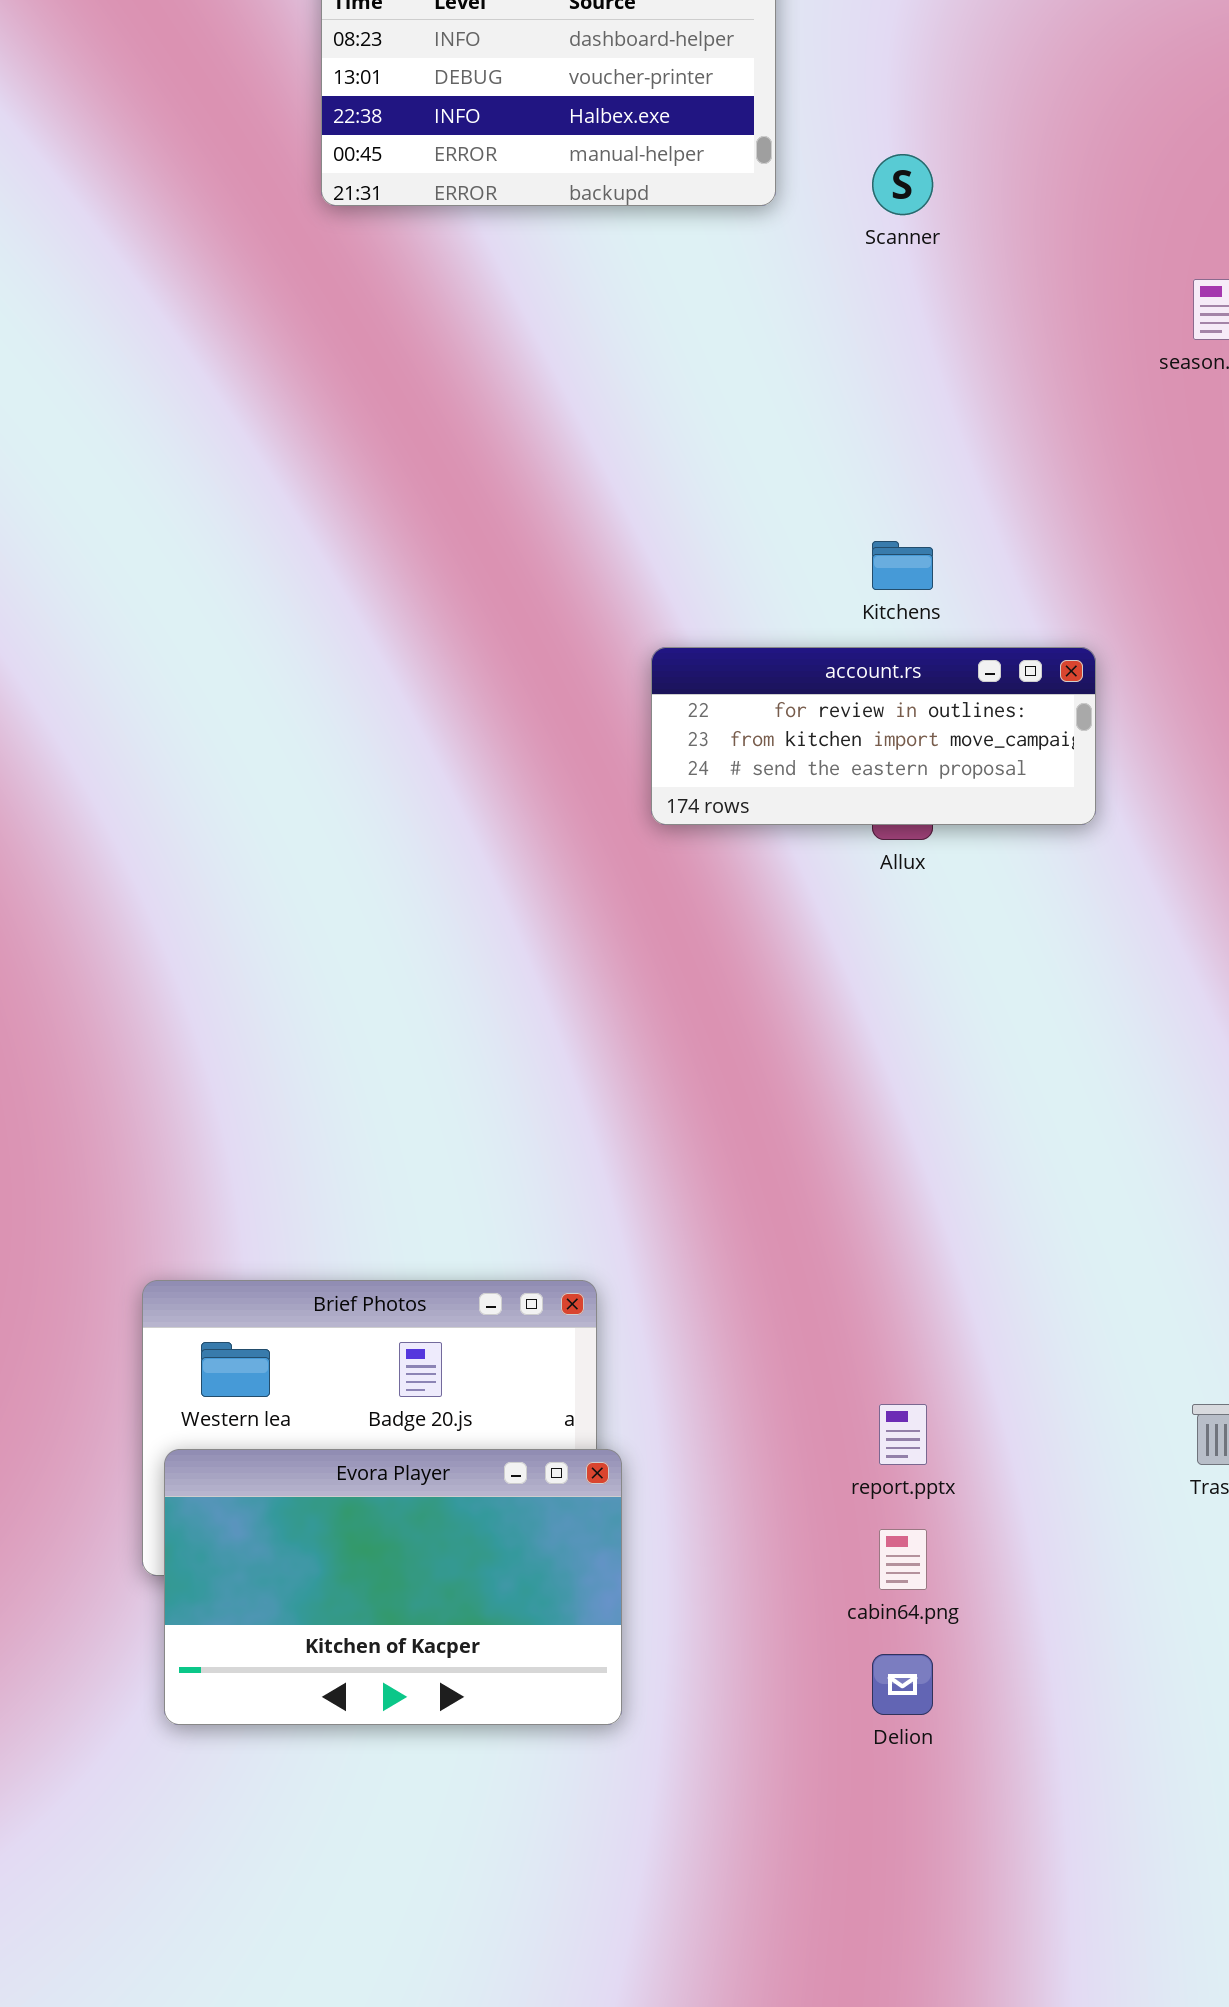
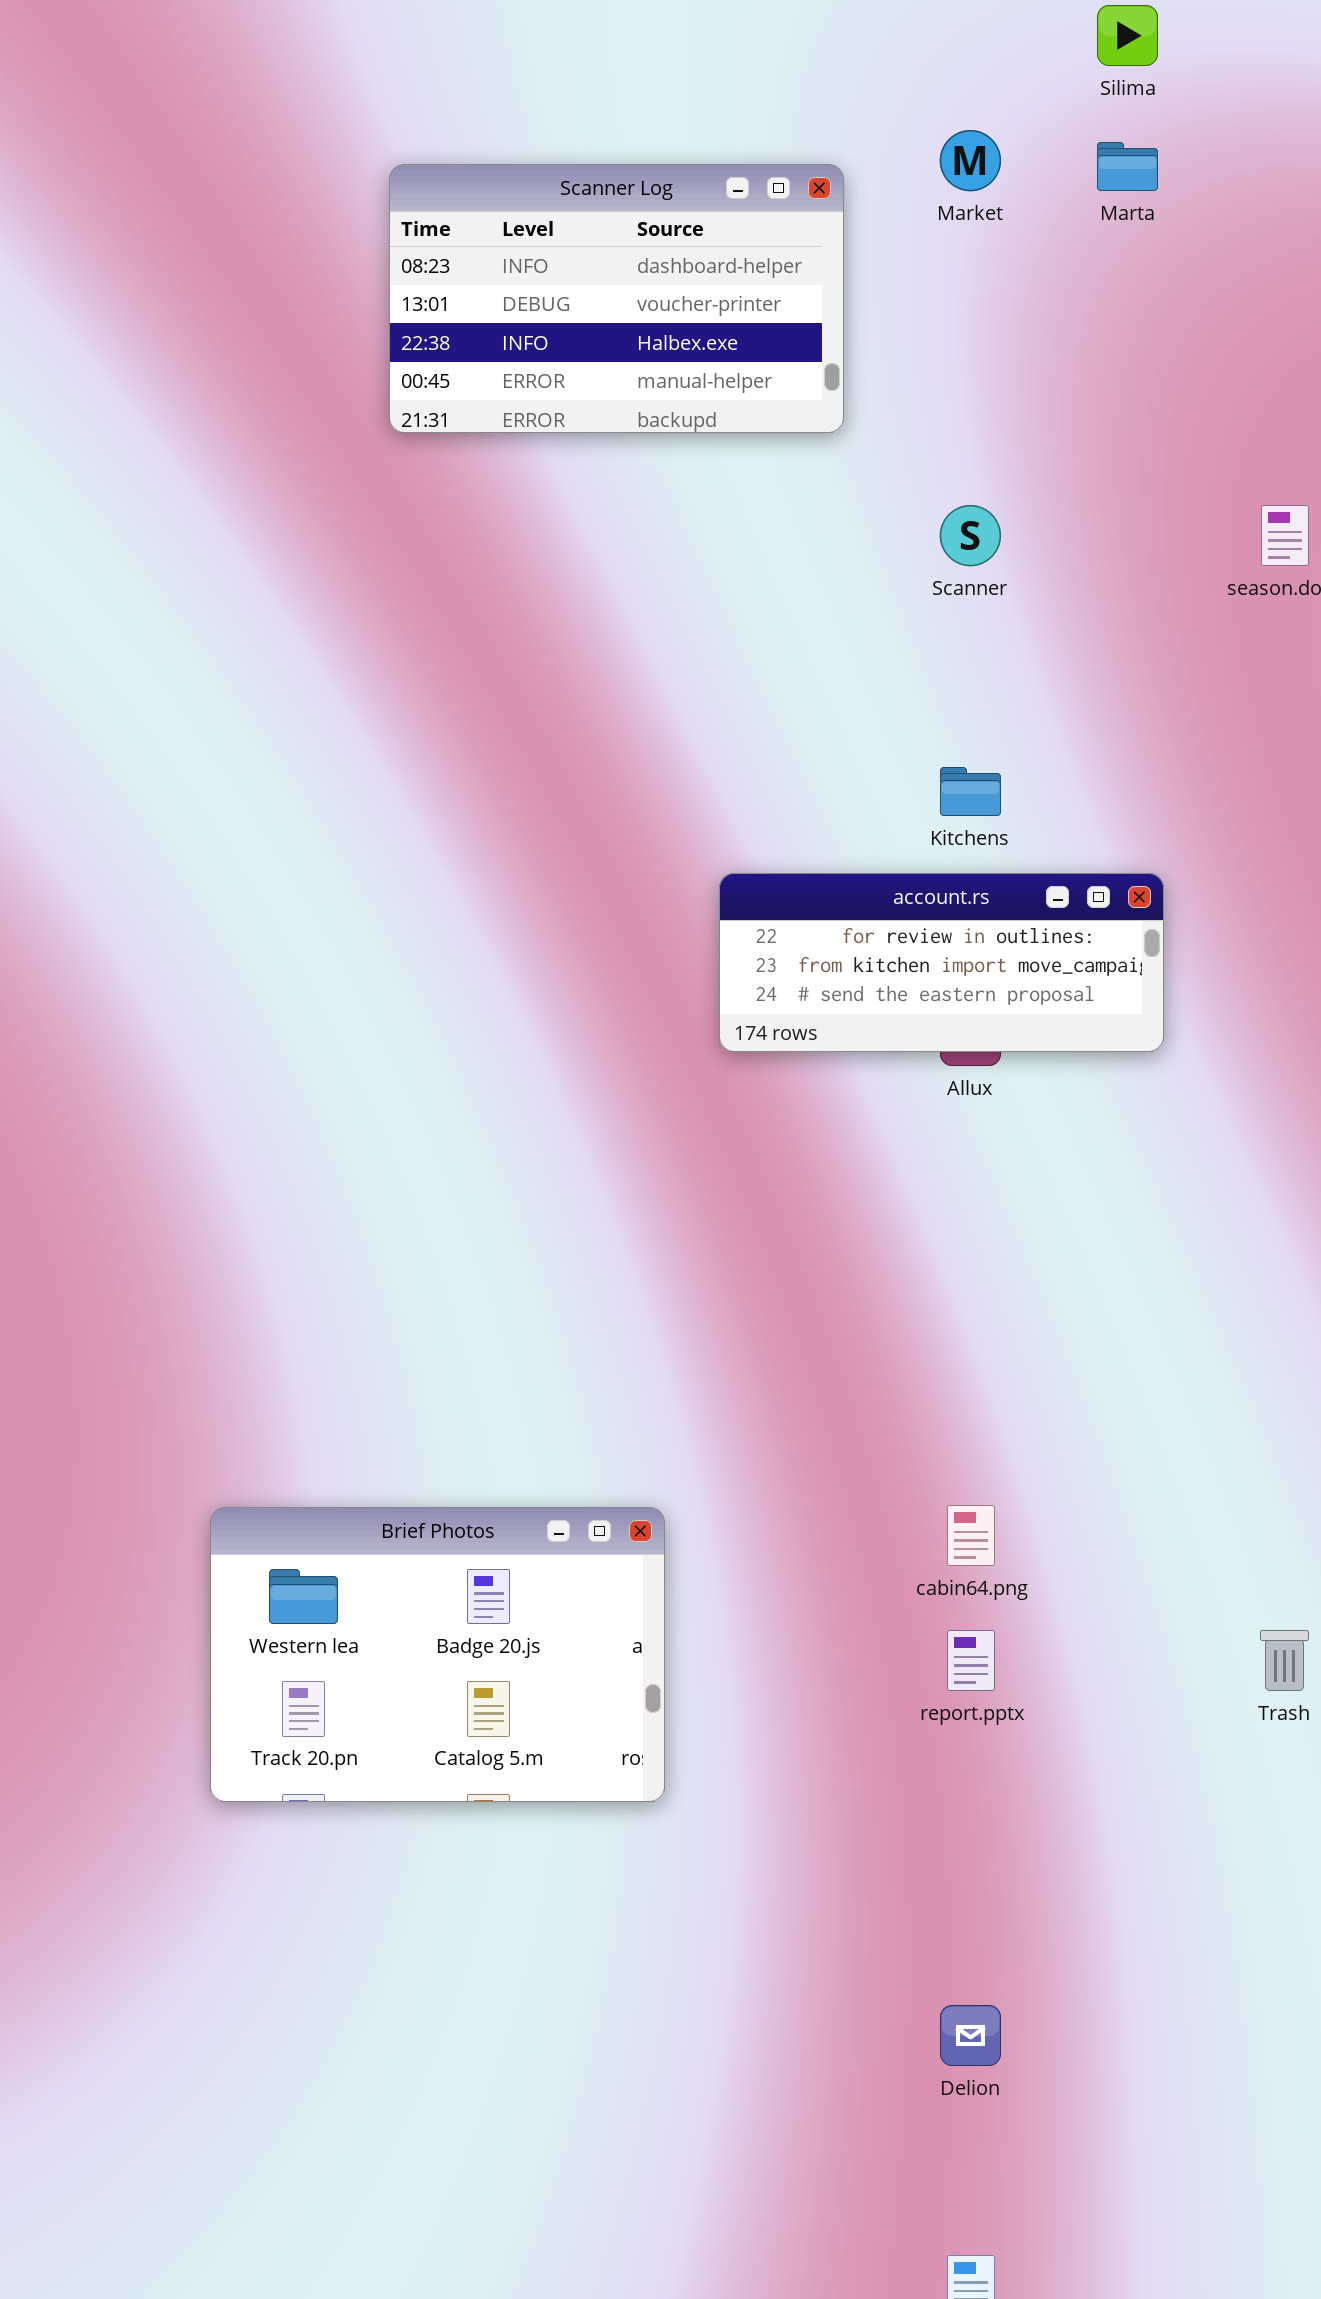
Scanner: [872,154,933,215] -> [940,505,1001,566], moved
Evora Player: [164,1449,622,1725] -> none, closed
cabin64.png: [879,1529,927,1590] -> [947,1505,995,1566], moved
Delion: [872,1654,933,1715] -> [940,2005,1001,2066], moved

